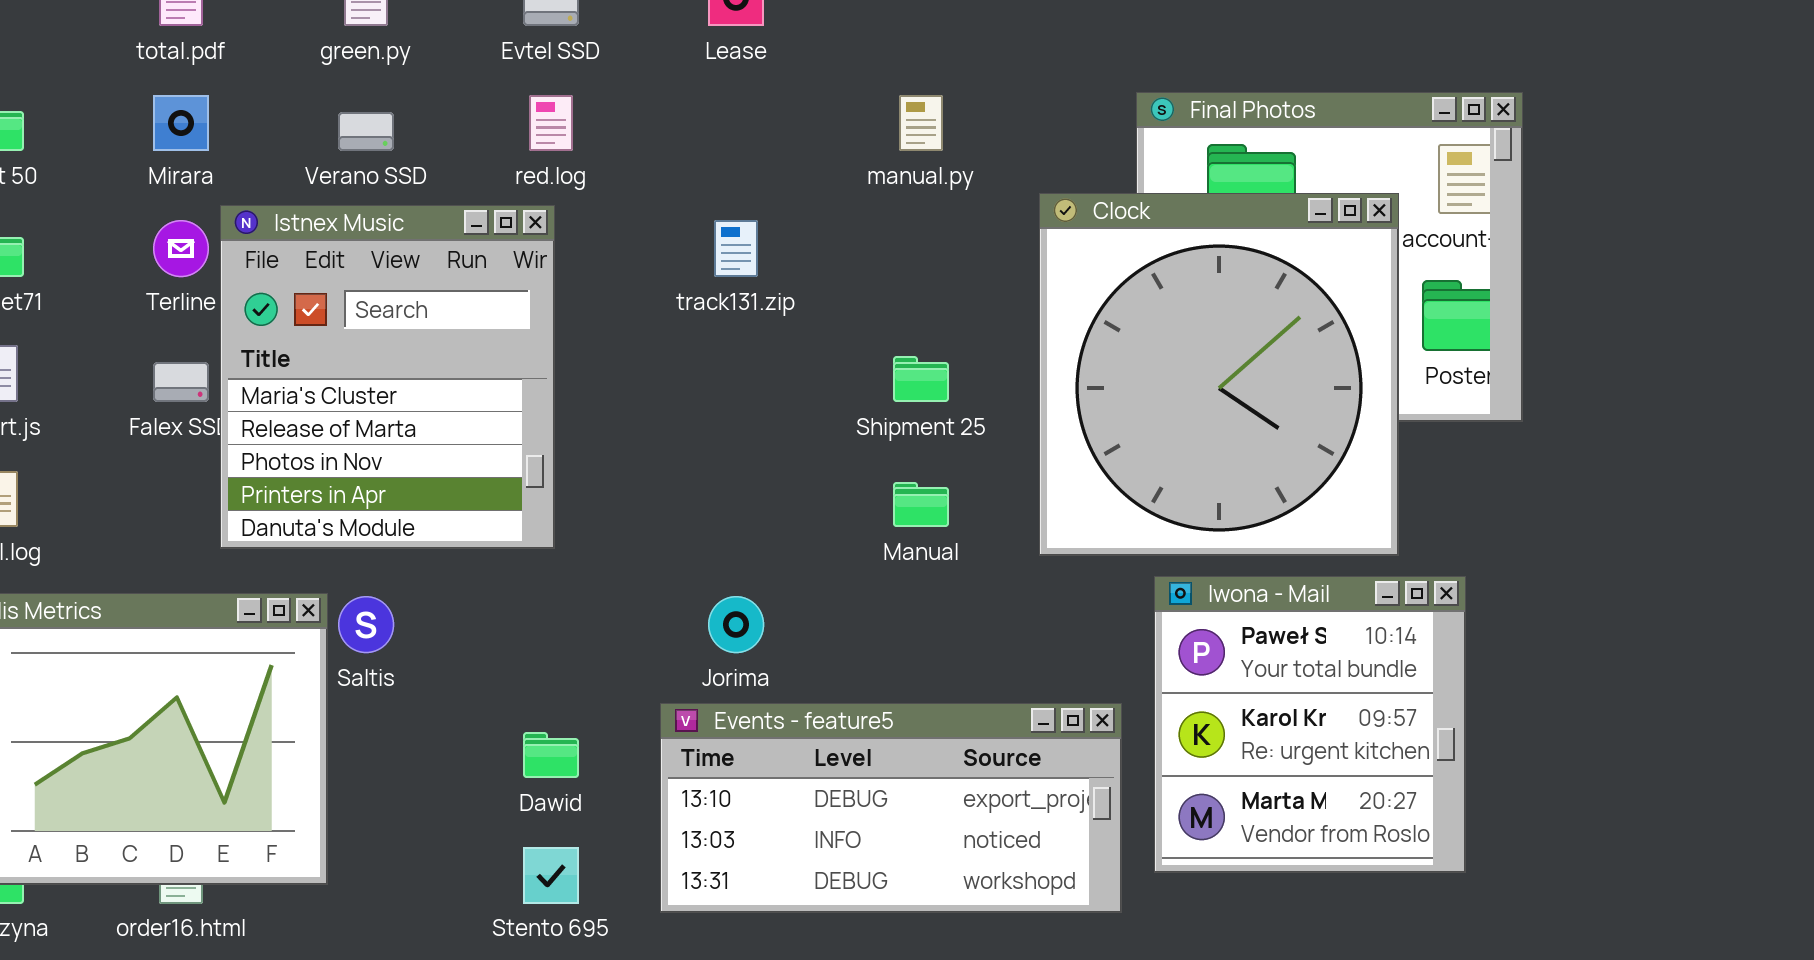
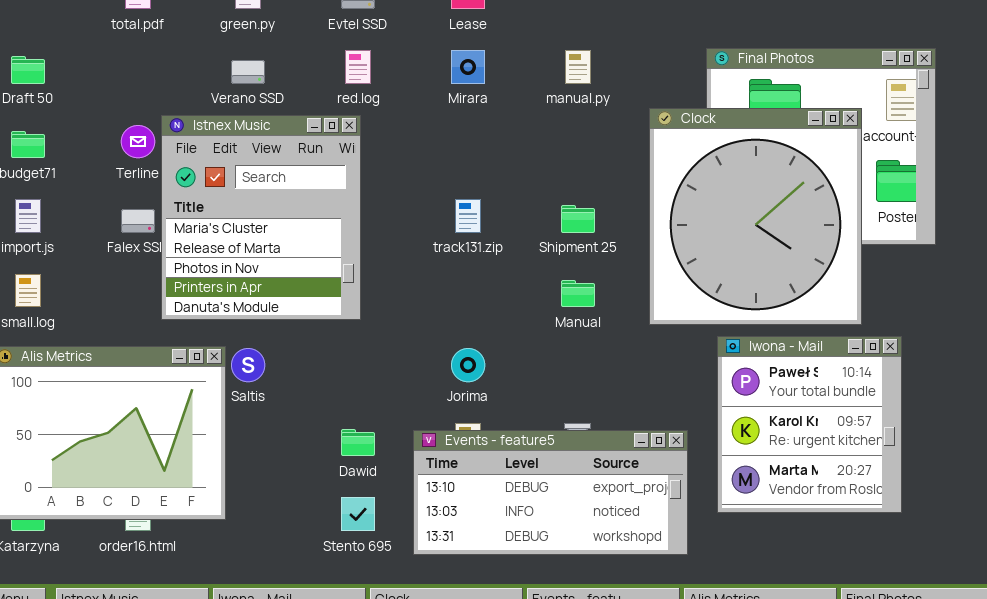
Mirara: [153,95,209,151] -> [451,50,485,84], moved
track131.zip: [714,220,758,277] -> [455,199,481,233], moved
Events - feature5: [660,703,1122,913] -> [413,430,688,555], moved

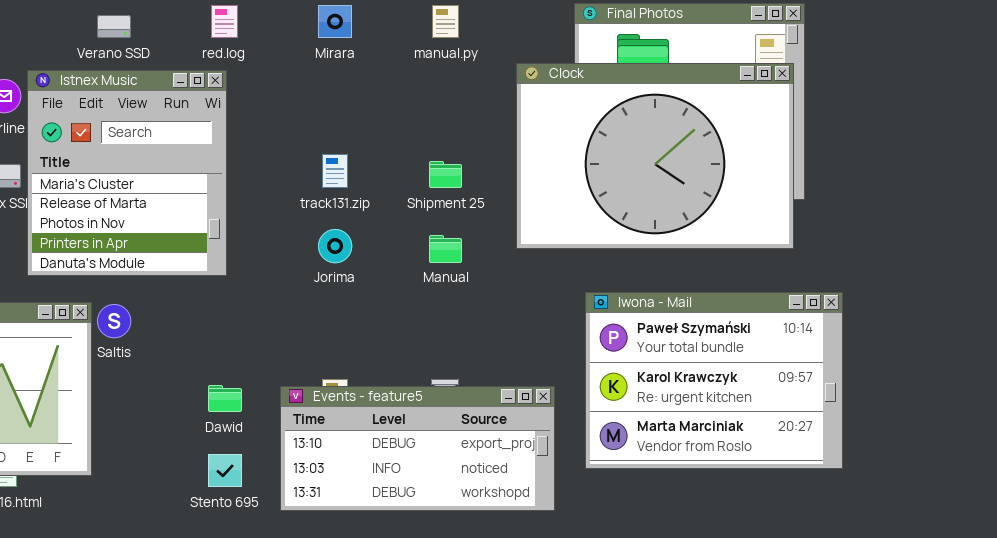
Clock: [649,108,862,325] -> [516,63,794,249], resized
Iwona - Mail: [717,336,902,513] -> [585,292,843,469], resized
Jorima: [451,348,485,382] -> [318,229,352,263], moved

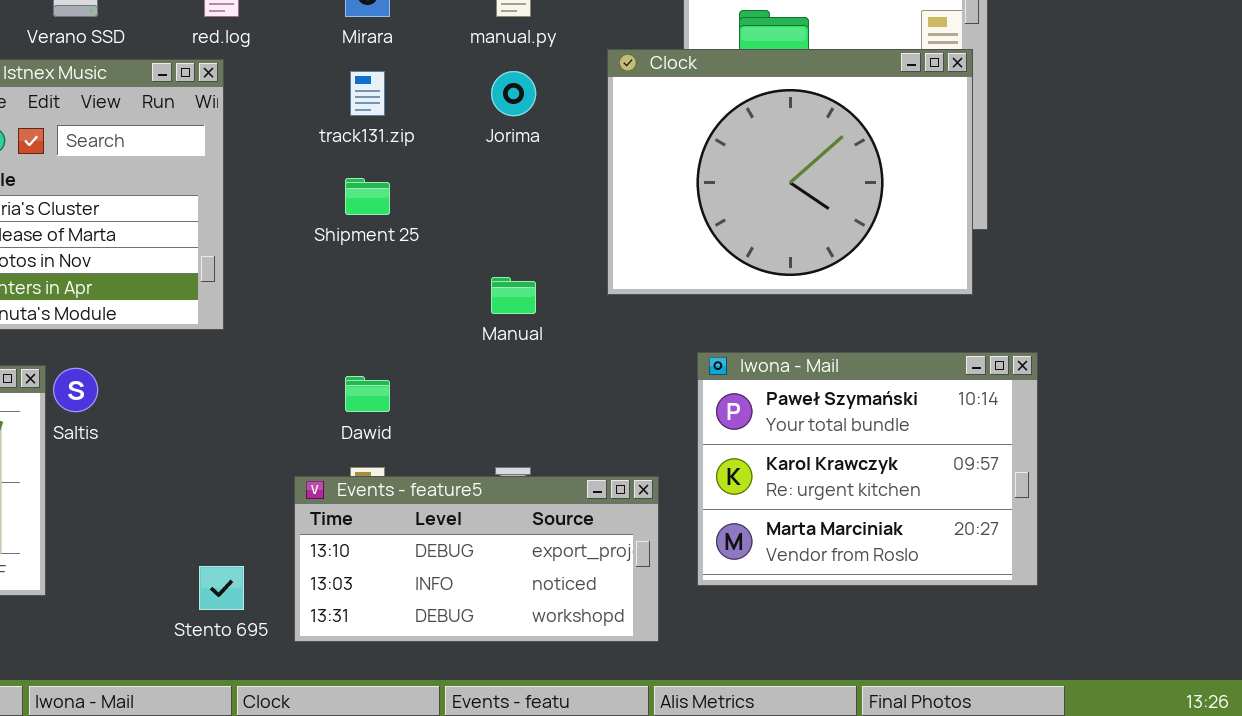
track131.zip: [322,154,348,188] -> [350,71,385,116], moved
Shipment 25: [429,161,462,188] -> [345,178,390,215], moved
Jorima: [318,229,352,263] -> [491,71,536,116], moved
Dawid: [208,385,242,412] -> [345,376,390,412], moved

